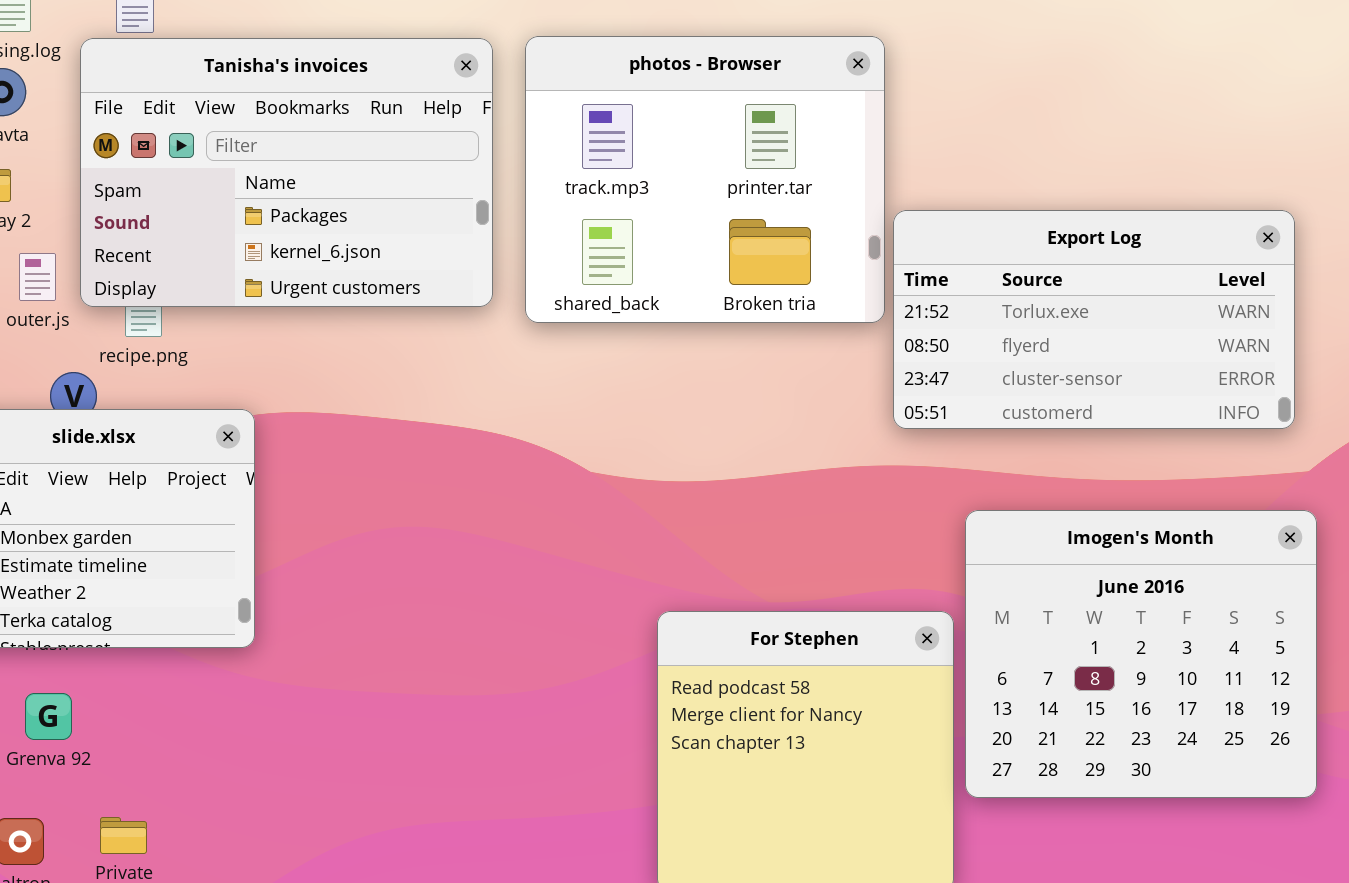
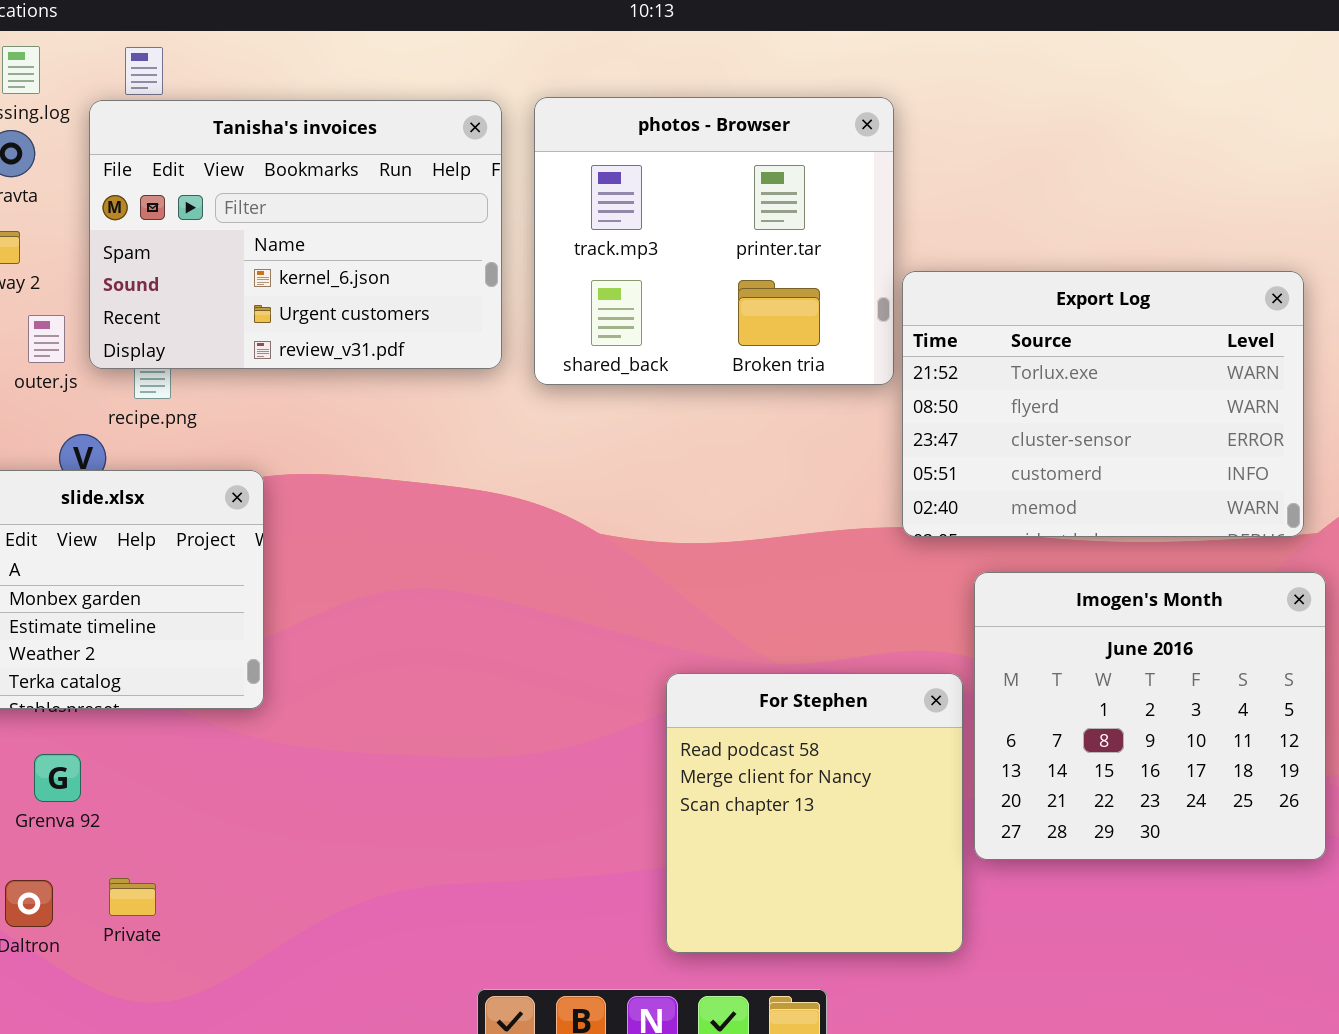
Tanisha's invoices: [80,38,493,307] -> [89,100,502,369], scrolled down 1 row
Export Log: [893,210,1295,429] -> [902,271,1304,537], resized

